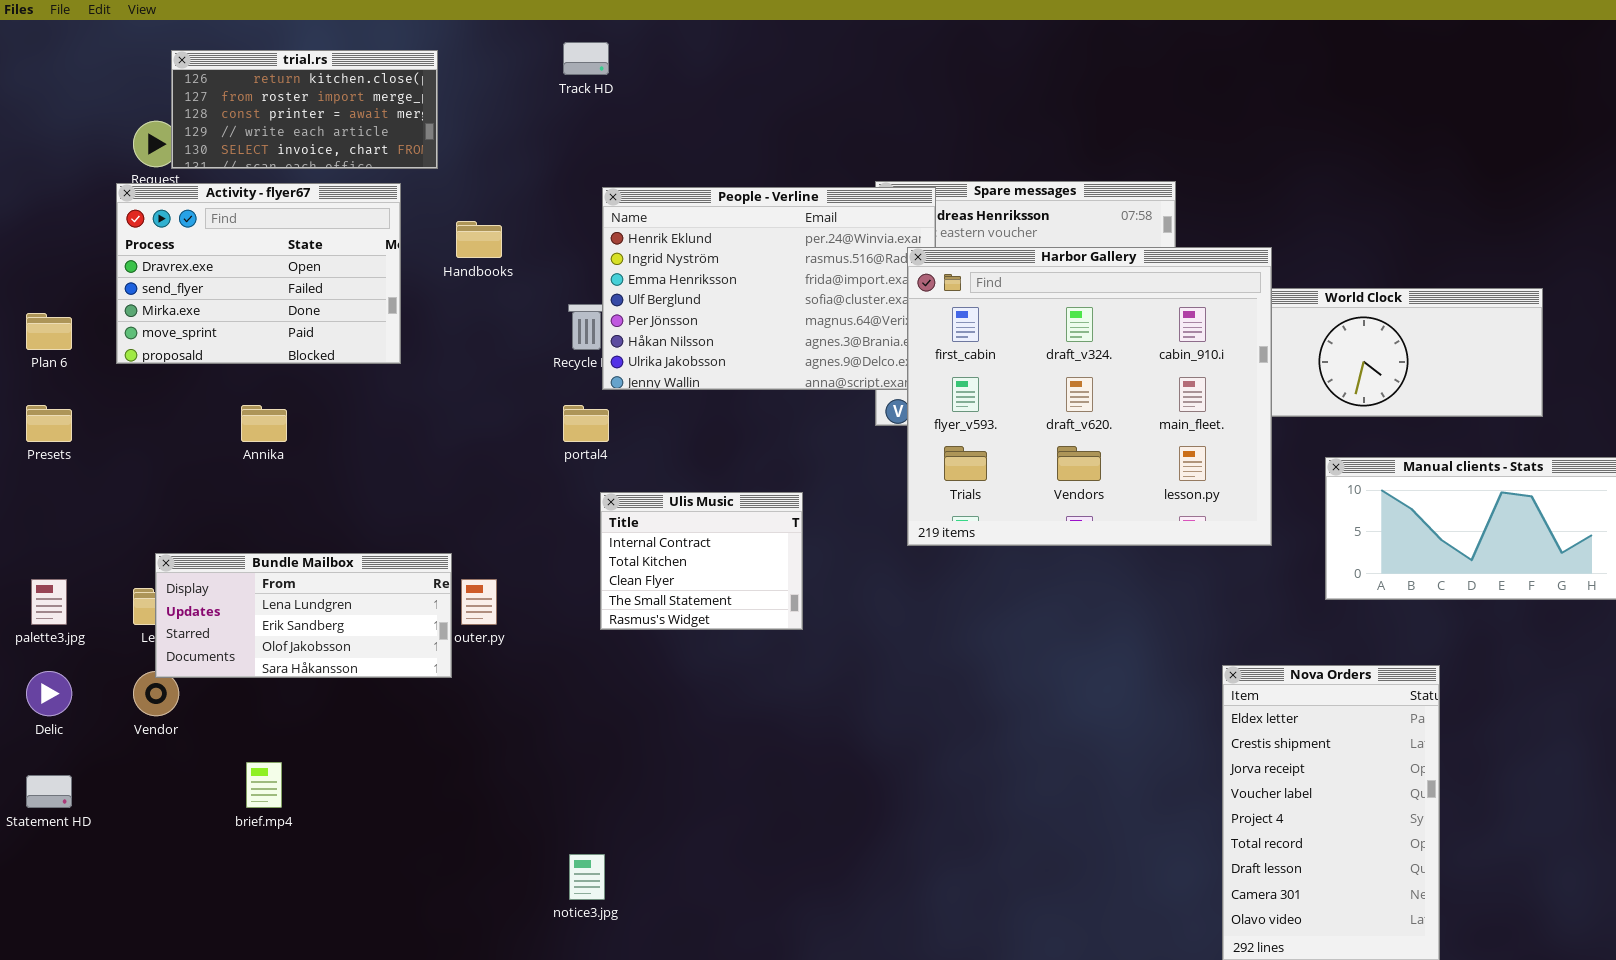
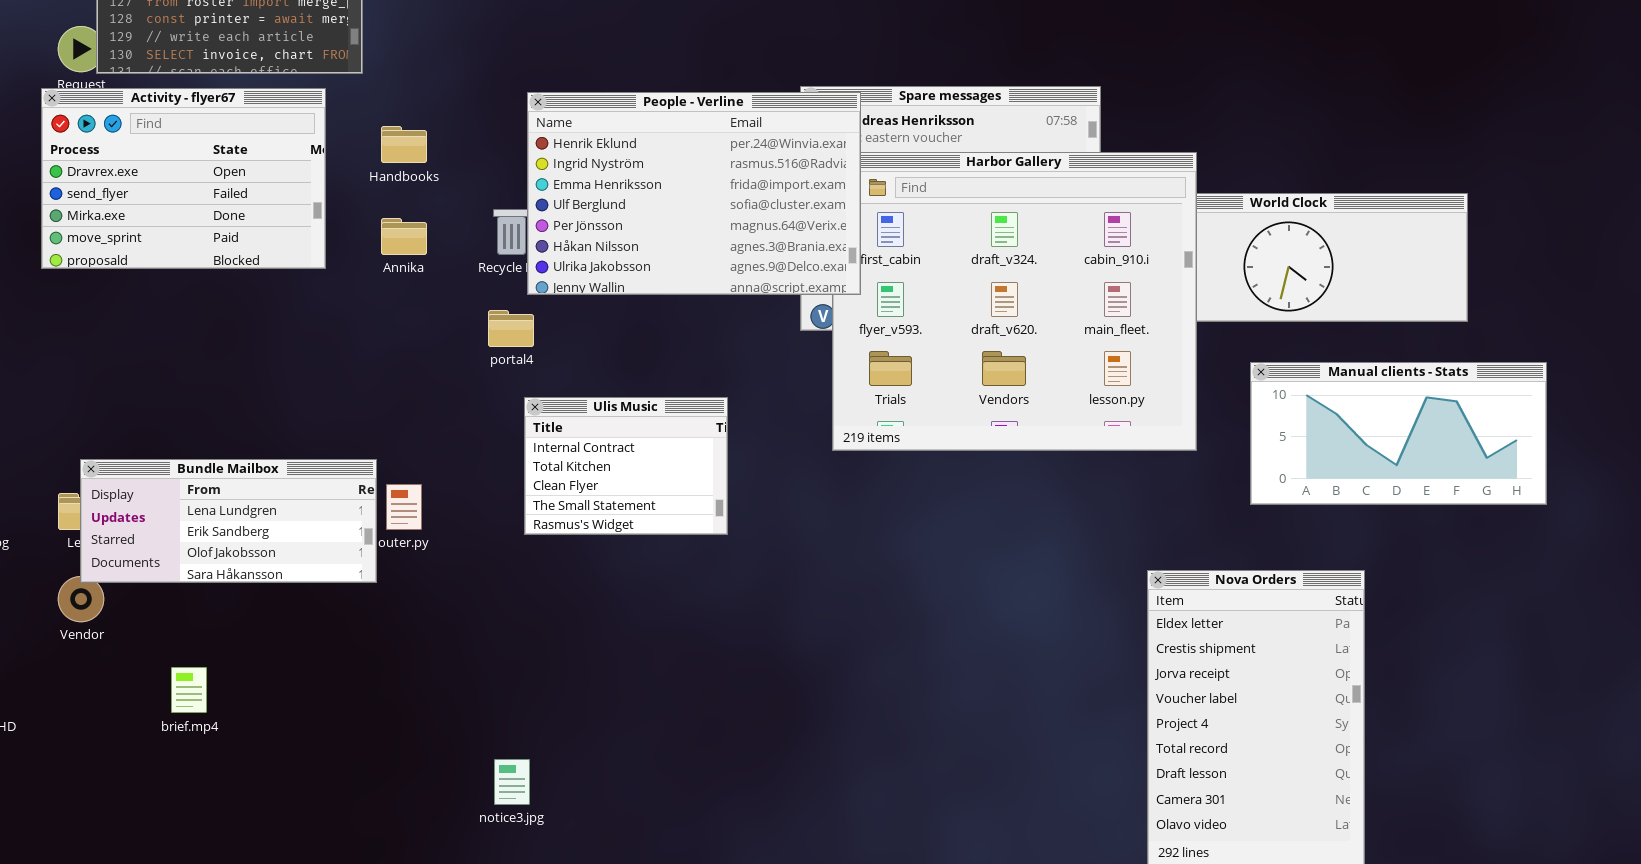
People - Verline: [602,187,936,390] -> [527,92,861,295], raised
Annika: [241,405,287,442] -> [381,218,427,255], moved

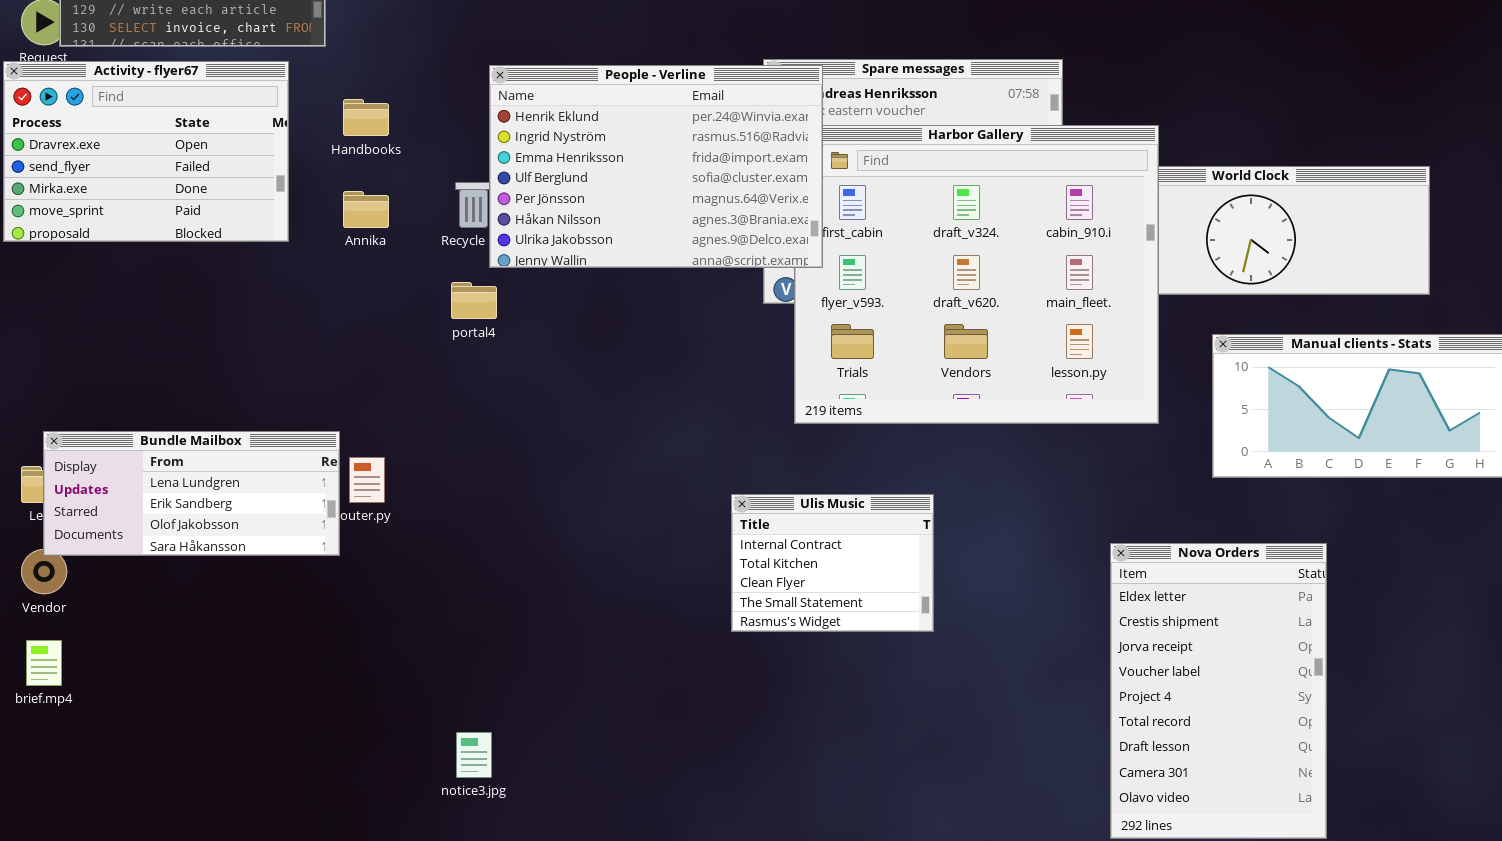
Ulis Music: [524,397,728,535] -> [731,494,934,632], moved
brief.mp4: [171,667,207,713] -> [26,640,62,686], moved

